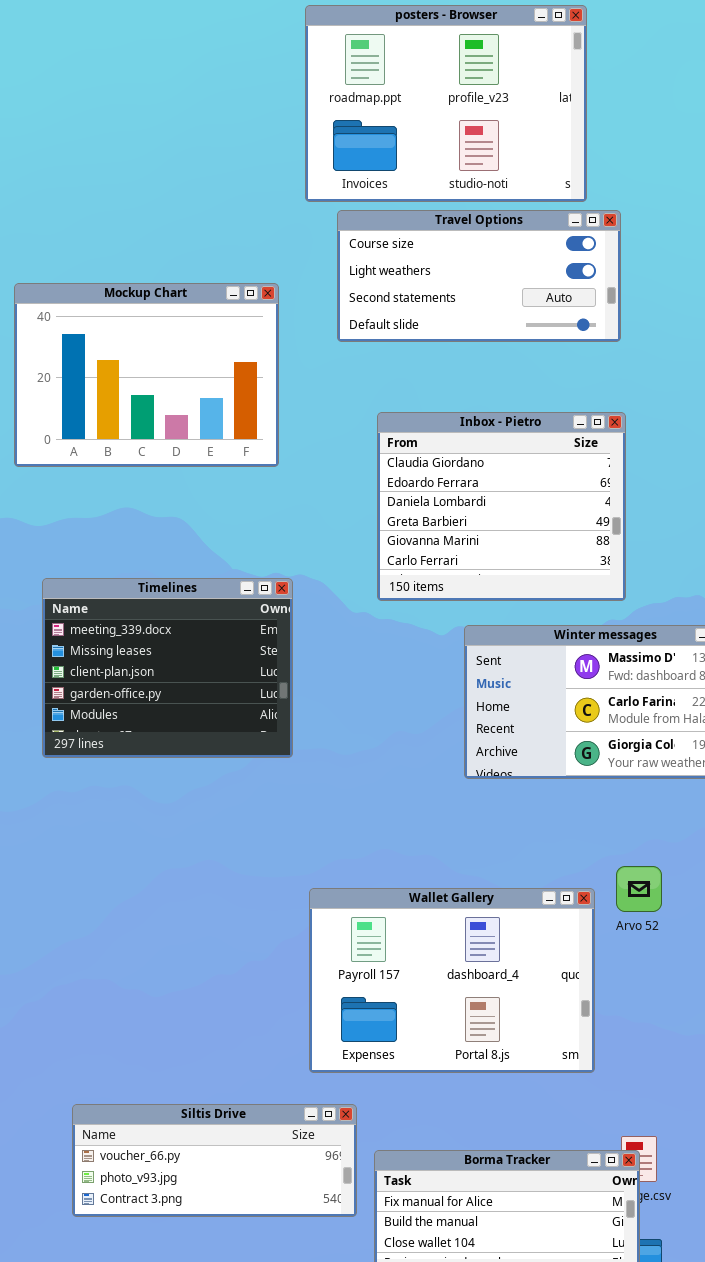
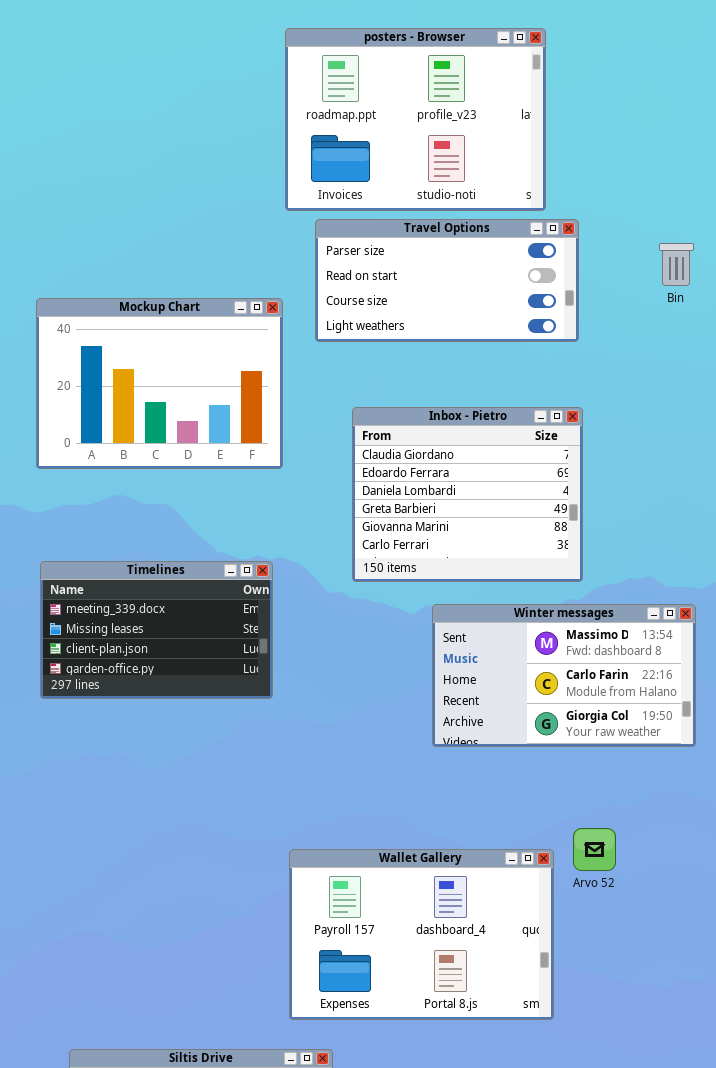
Travel Options: [337,210,621,342] -> [315,219,579,342], scrolled up 2 rows
Mockup Chart: [14,283,279,467] -> [36,298,283,469], moved
Timelines: [42,578,293,758] -> [40,561,273,699], resized

